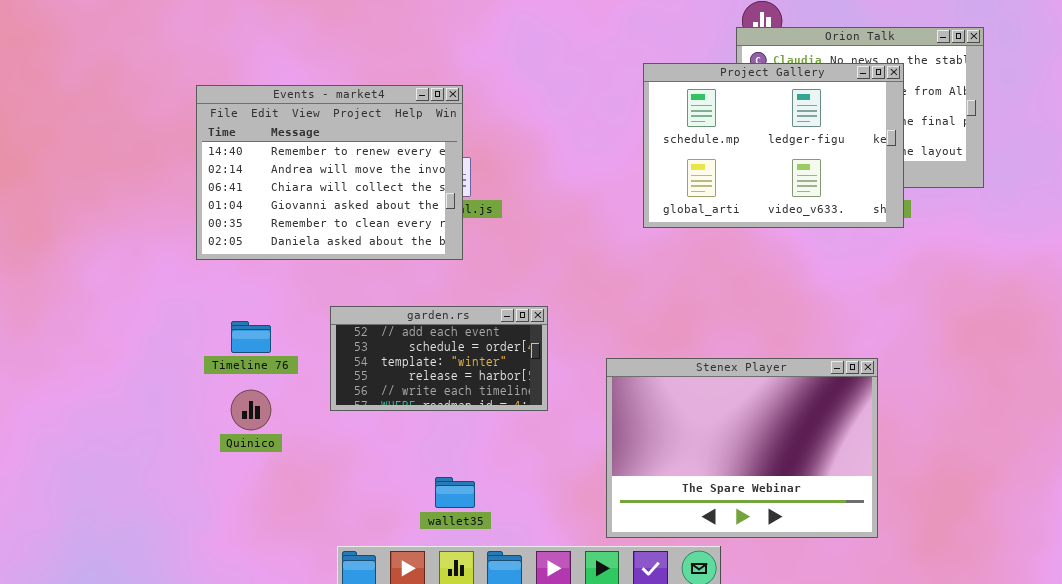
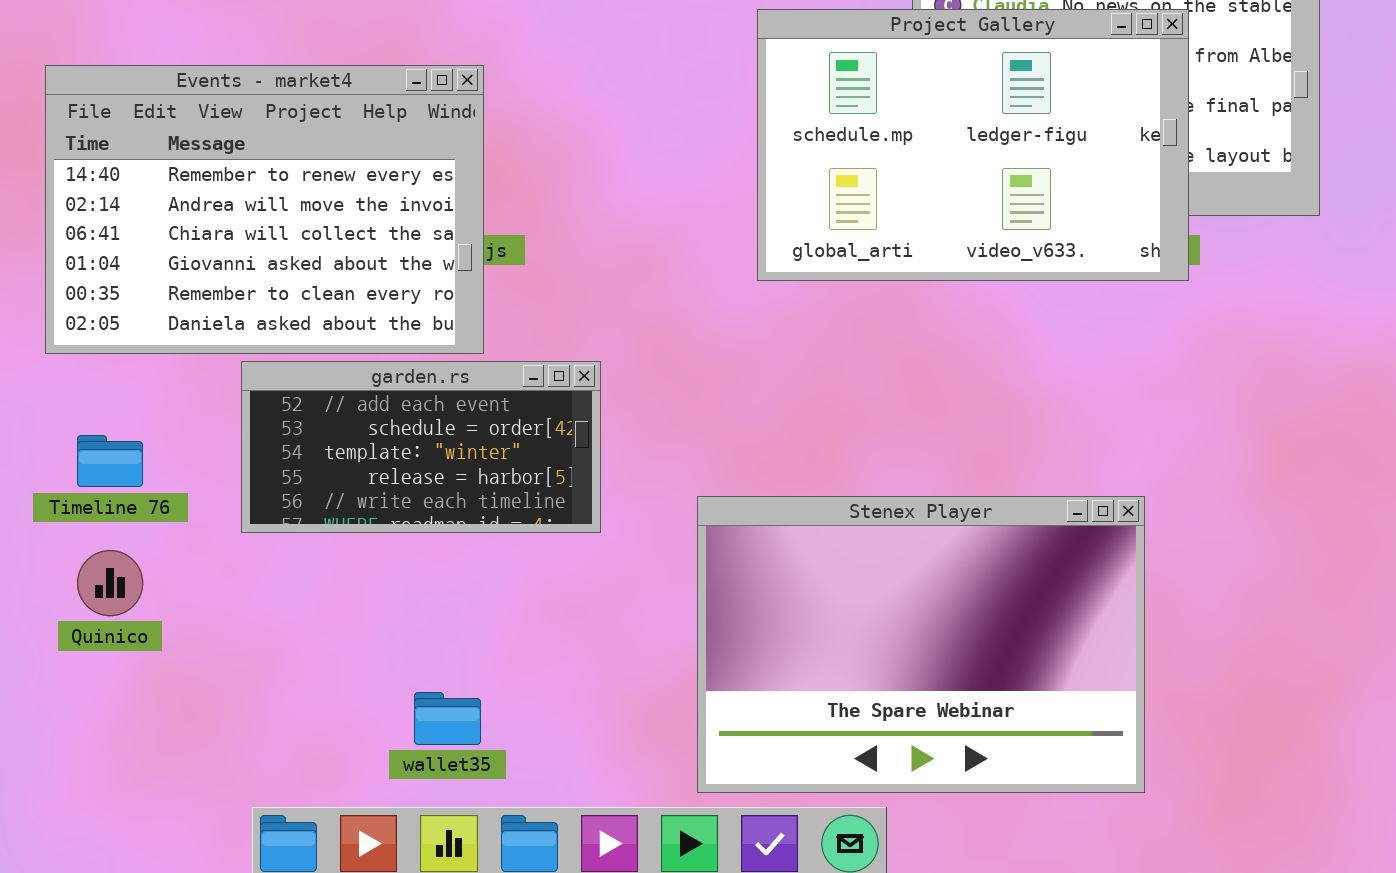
Events - market4: [196,85,463,260] -> [45,65,484,354], moved
garden.rs: [330,306,548,411] -> [241,361,601,533], moved

